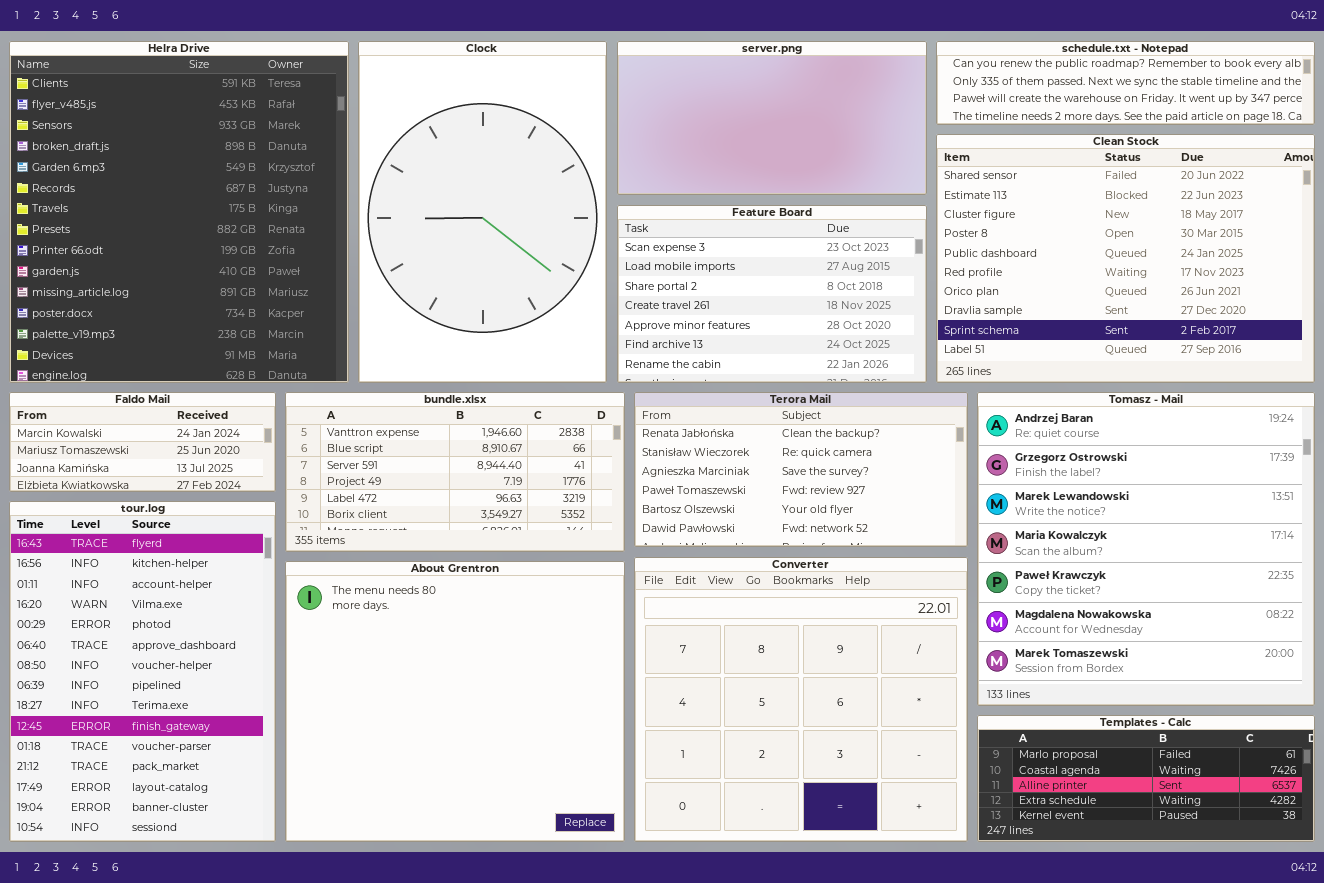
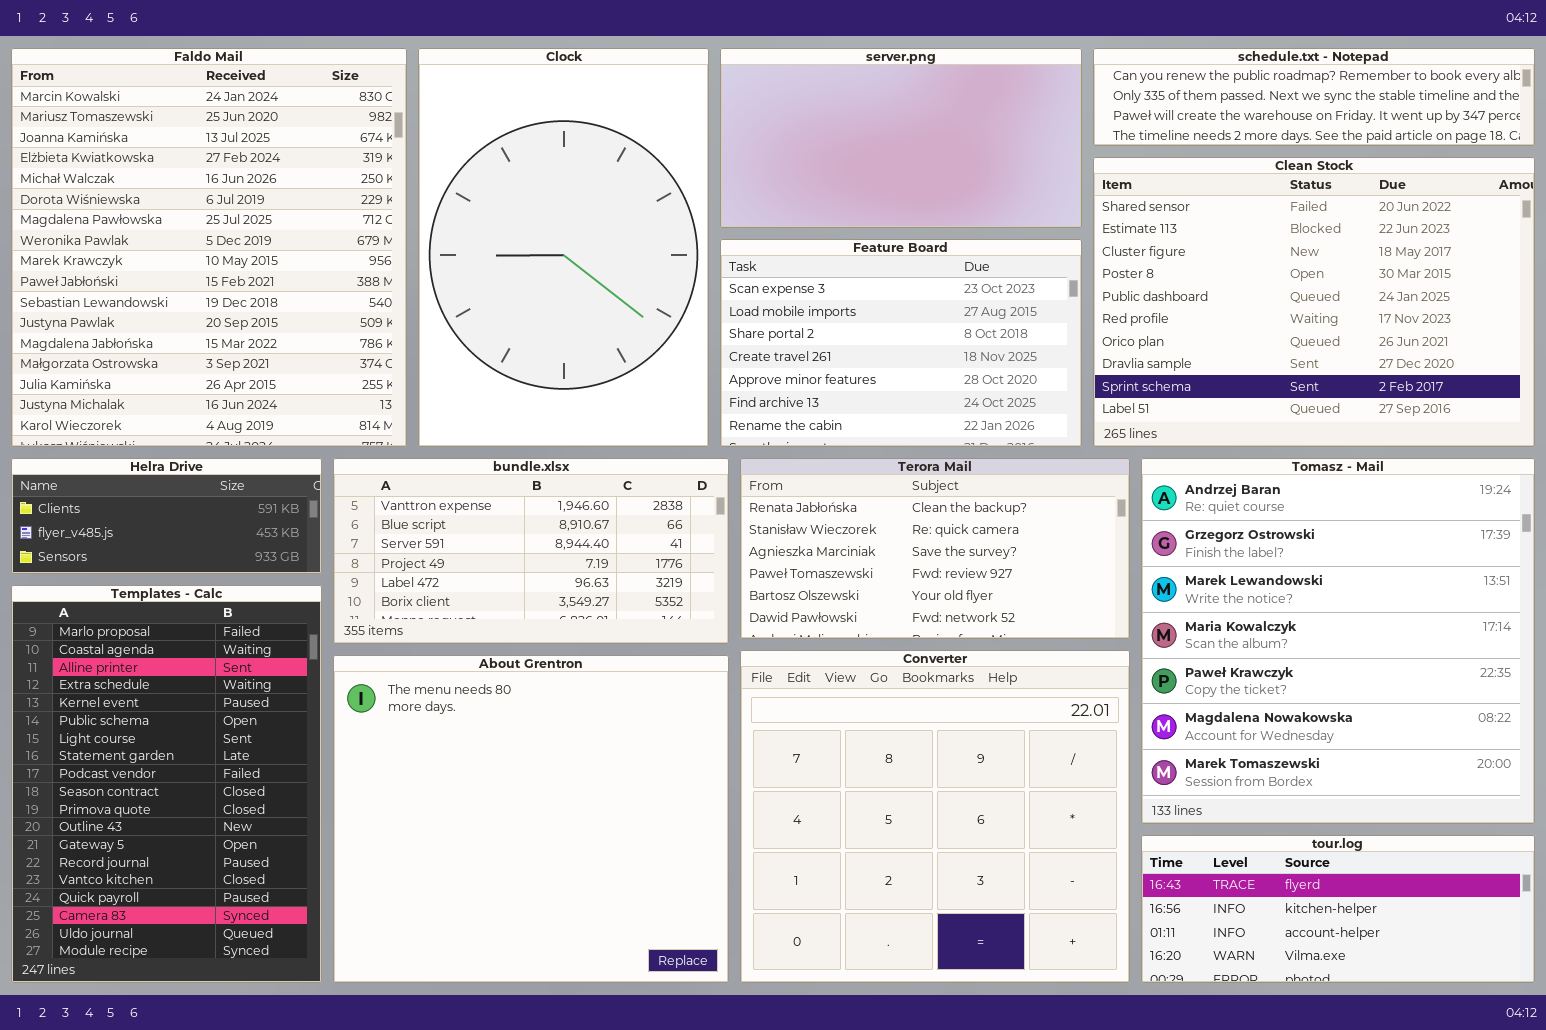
Helra Drive: [9,41,349,383] -> [11,458,322,574], moved, resized
Faldo Mail: [9,392,276,492] -> [11,48,407,447], moved, resized
tour.log: [9,501,276,842] -> [1141,835,1535,983], moved, resized
Templates - Calc: [977,715,1315,842] -> [11,585,322,983], moved, resized

